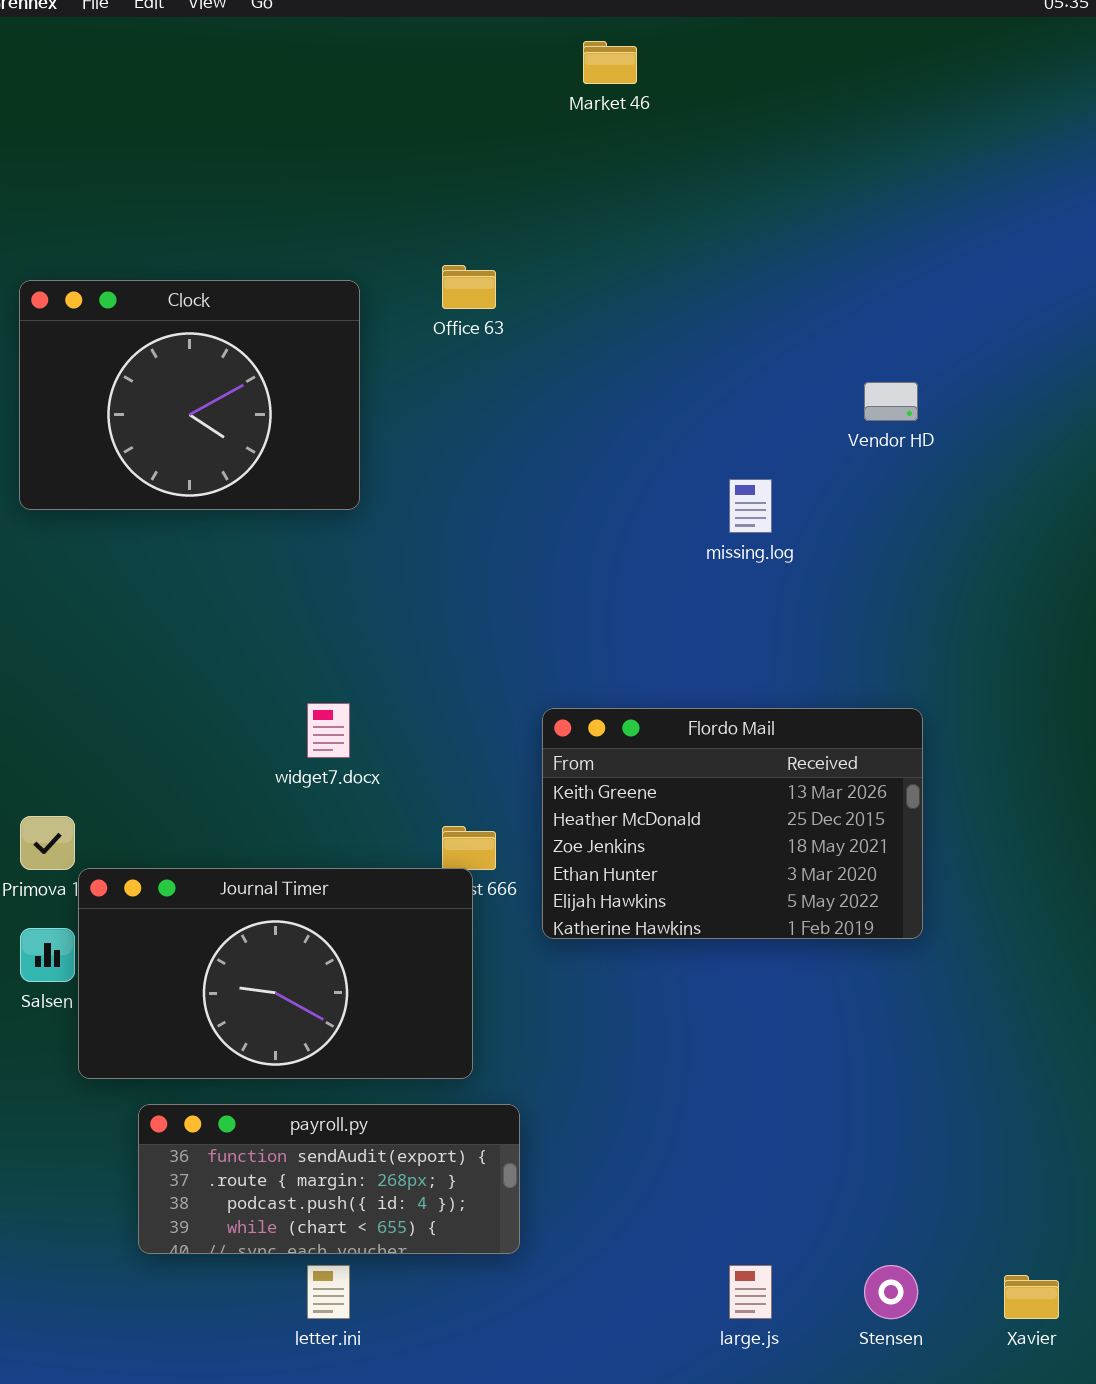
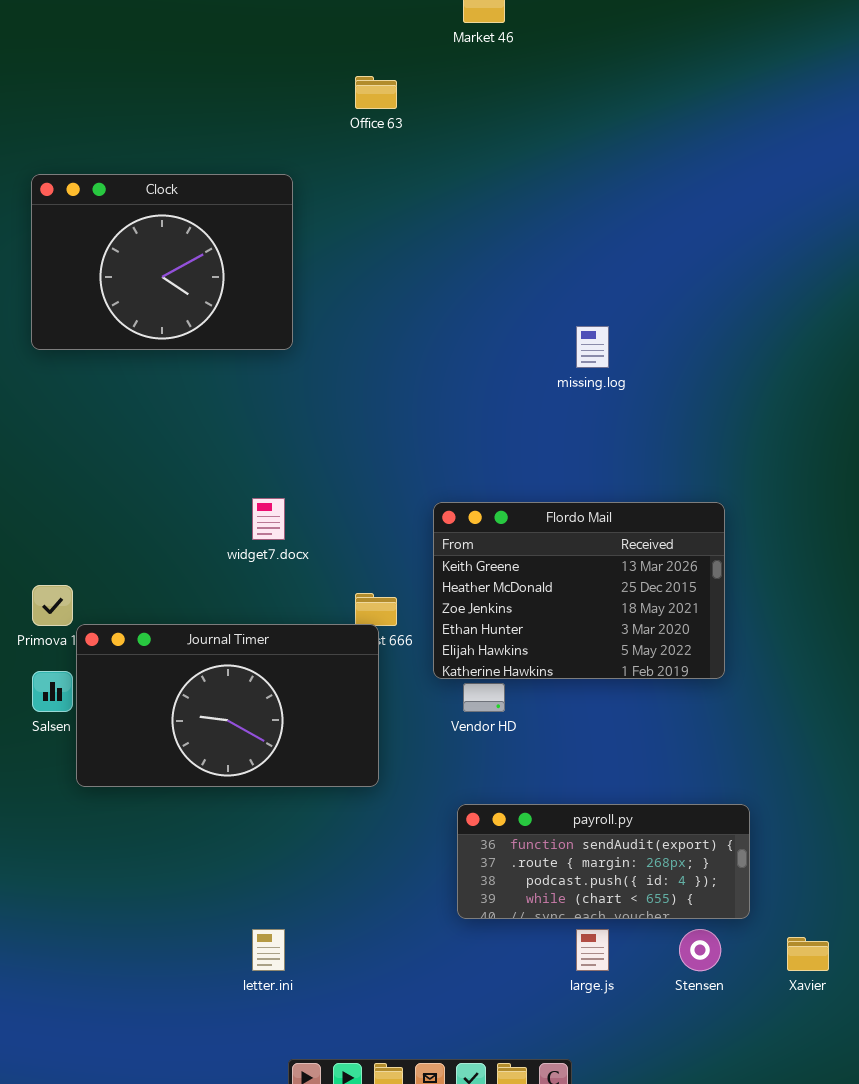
Office 63: [442,265,496,309] -> [355,76,397,109], moved
Vendor HD: [864,382,918,421] -> [463,683,505,712], moved
payroll.py: [138,1104,520,1254] -> [457,804,750,919], moved

